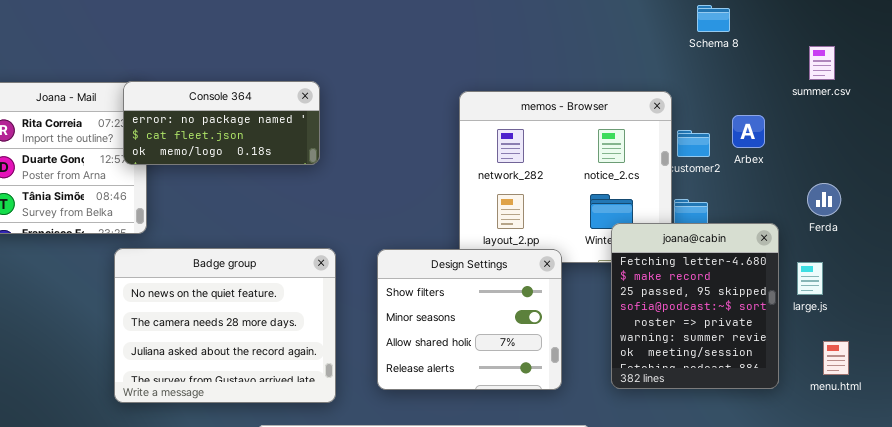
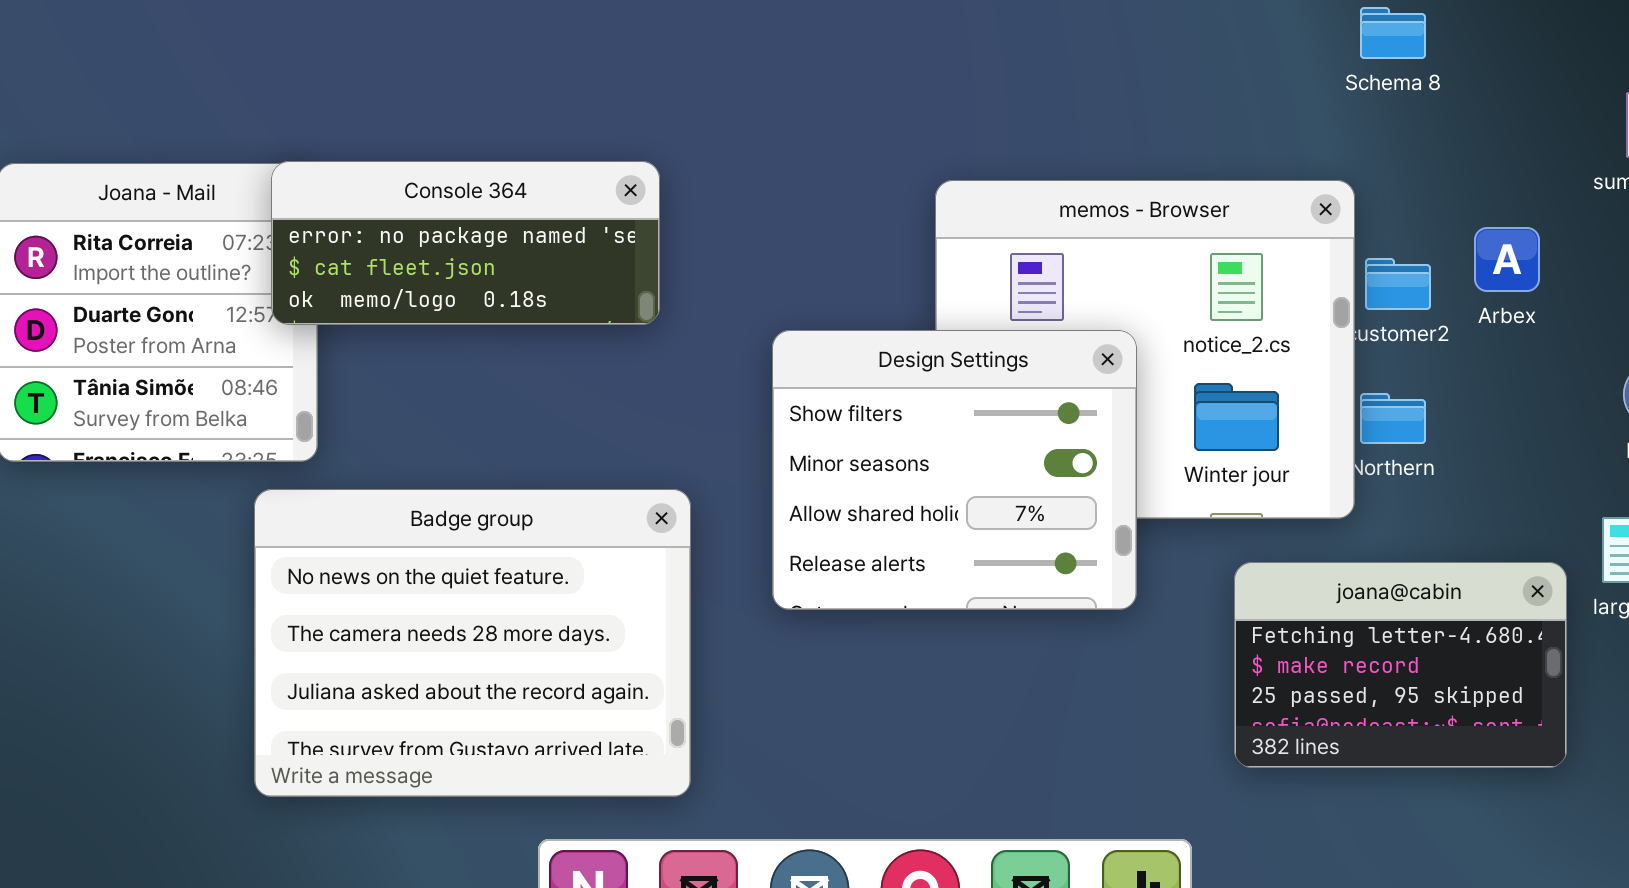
Schema 8: [697,5,730,32] -> [1360,7,1426,59], moved
joana@cabin: [611,223,779,389] -> [1234,562,1567,768], resized
Design Settings: [377,249,562,390] -> [772,330,1137,610], moved

